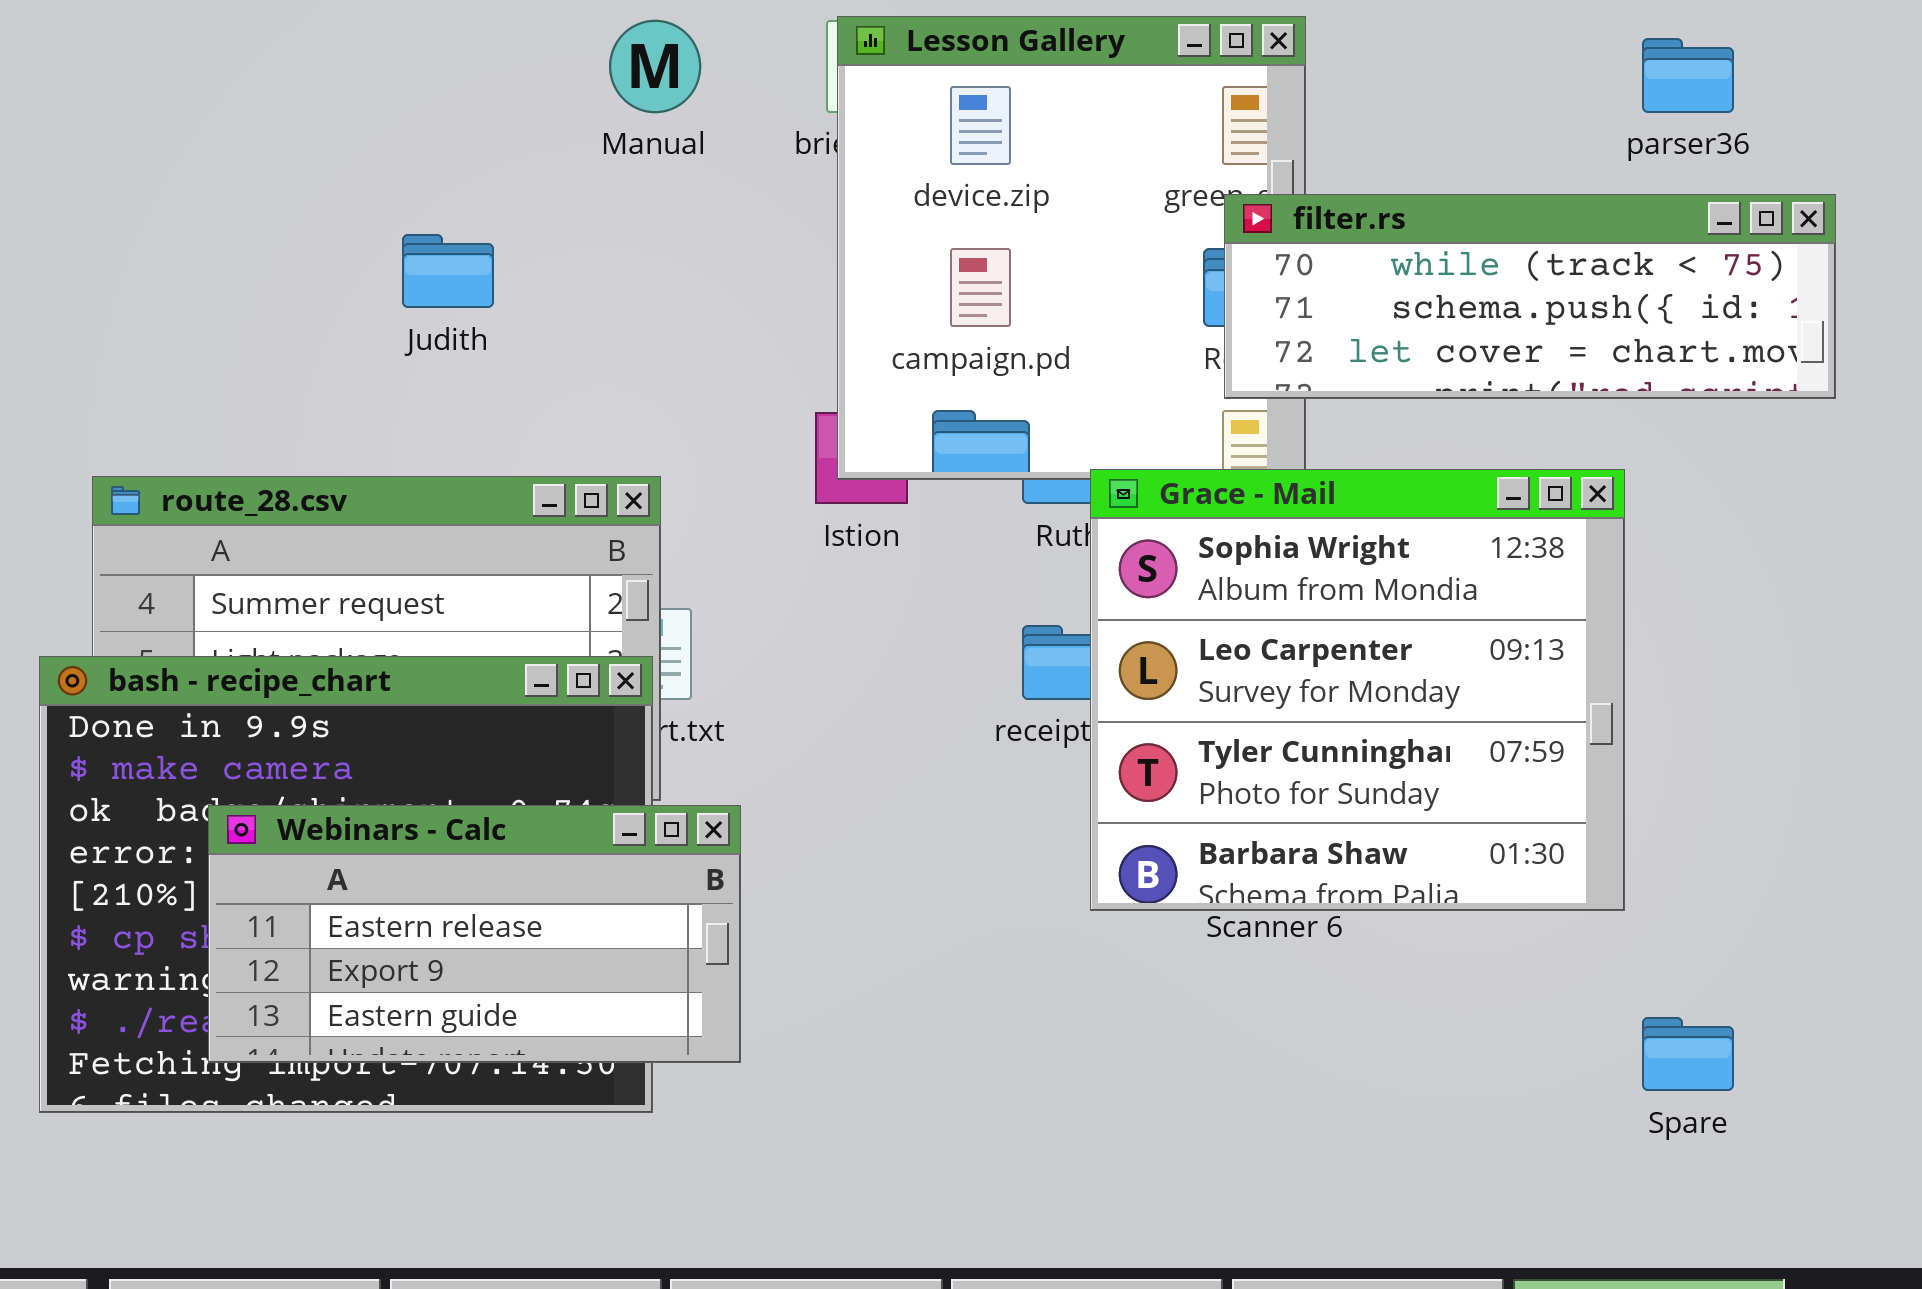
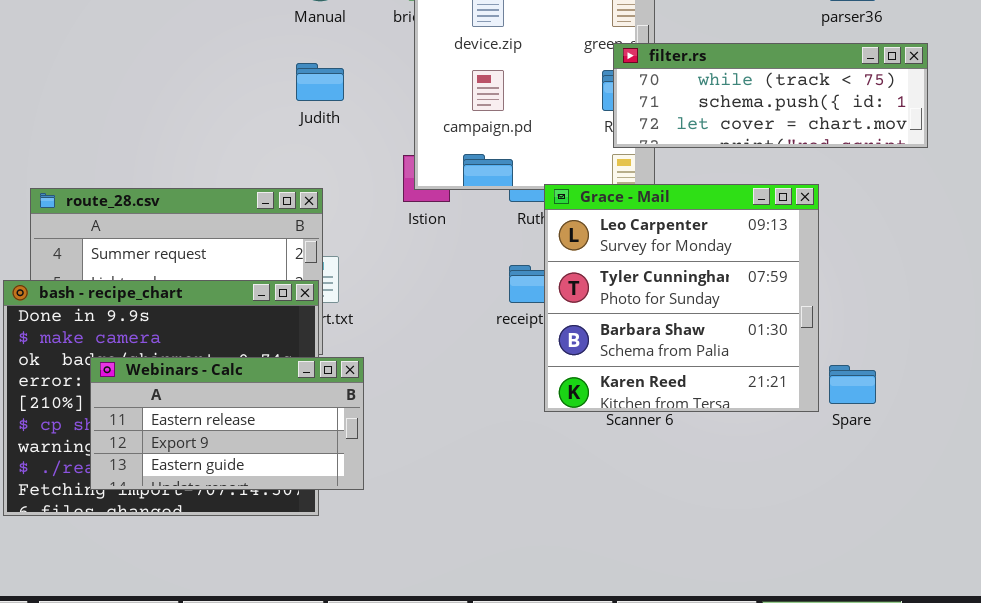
Judith: [402,234,494,308] -> [296,63,344,101], moved
Grace - Mail: [1090,469,1625,911] -> [544,184,819,412], scrolled down 1 row
Spare: [1642,1017,1734,1091] -> [829,365,876,404], moved

